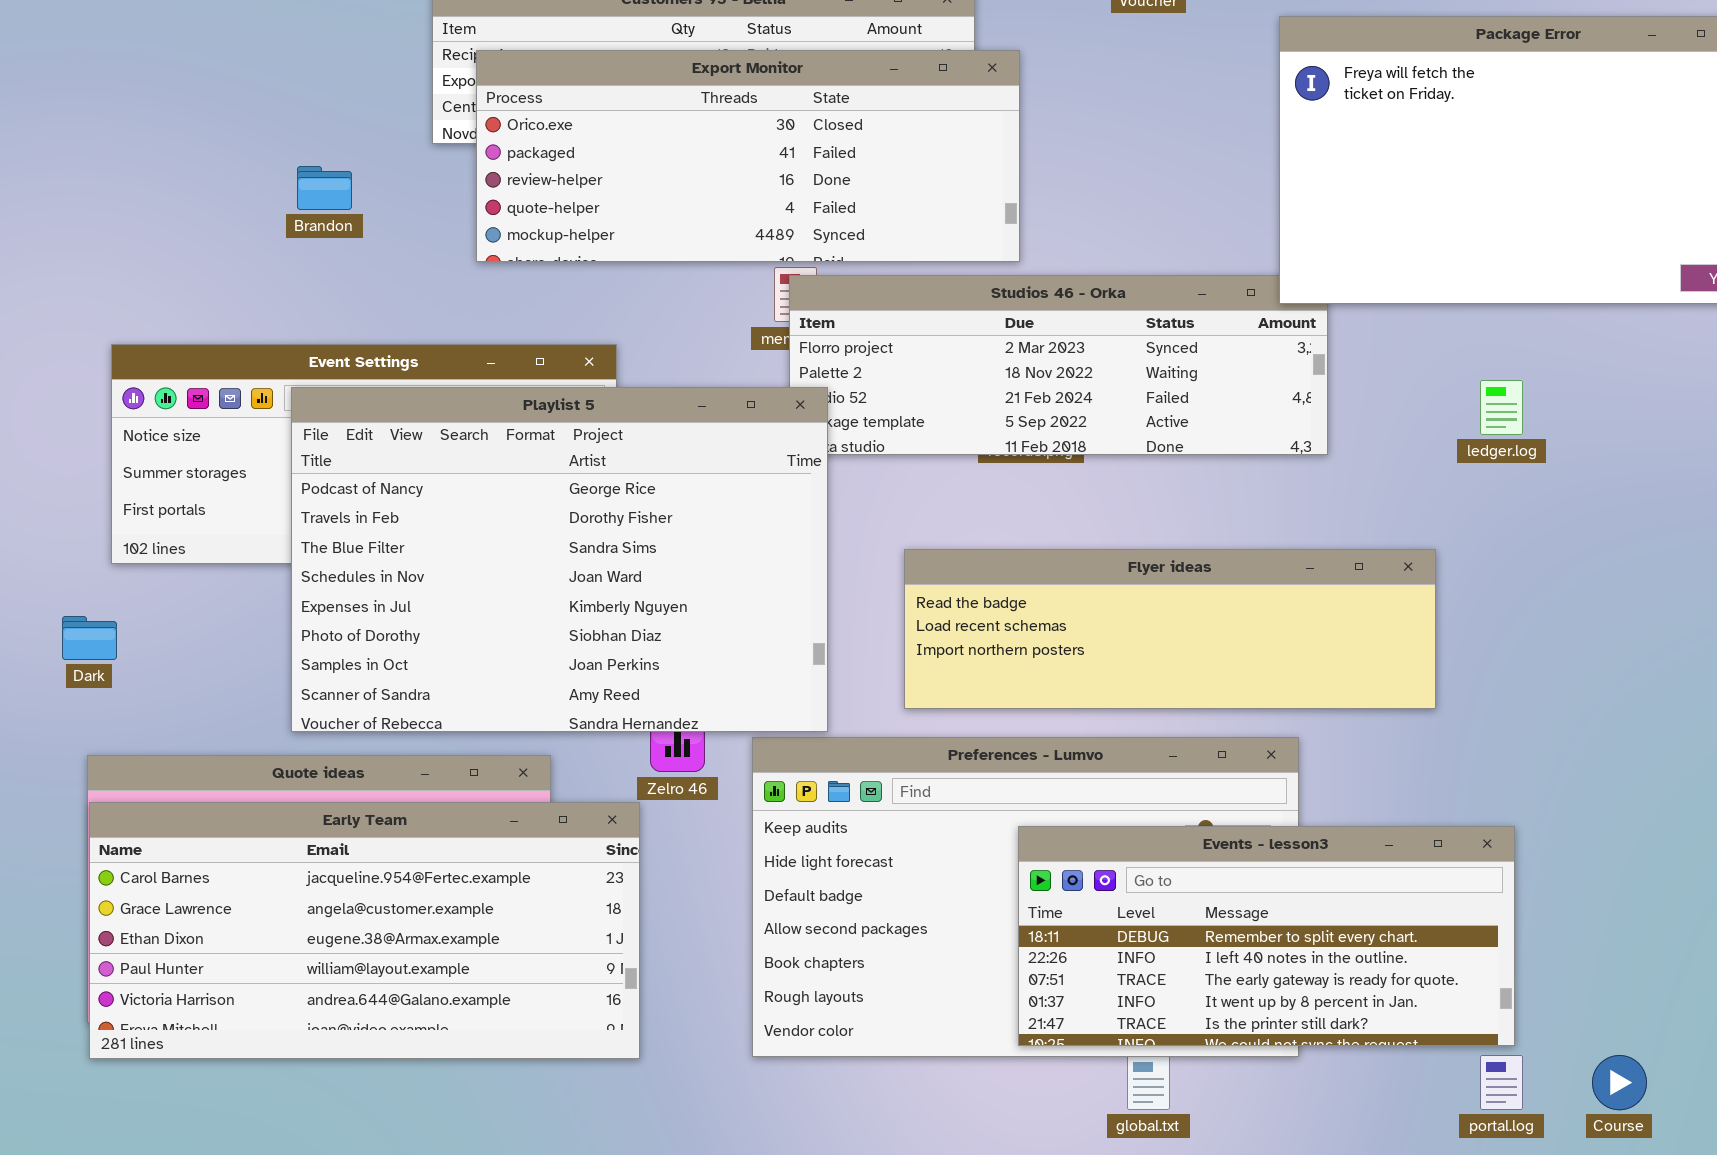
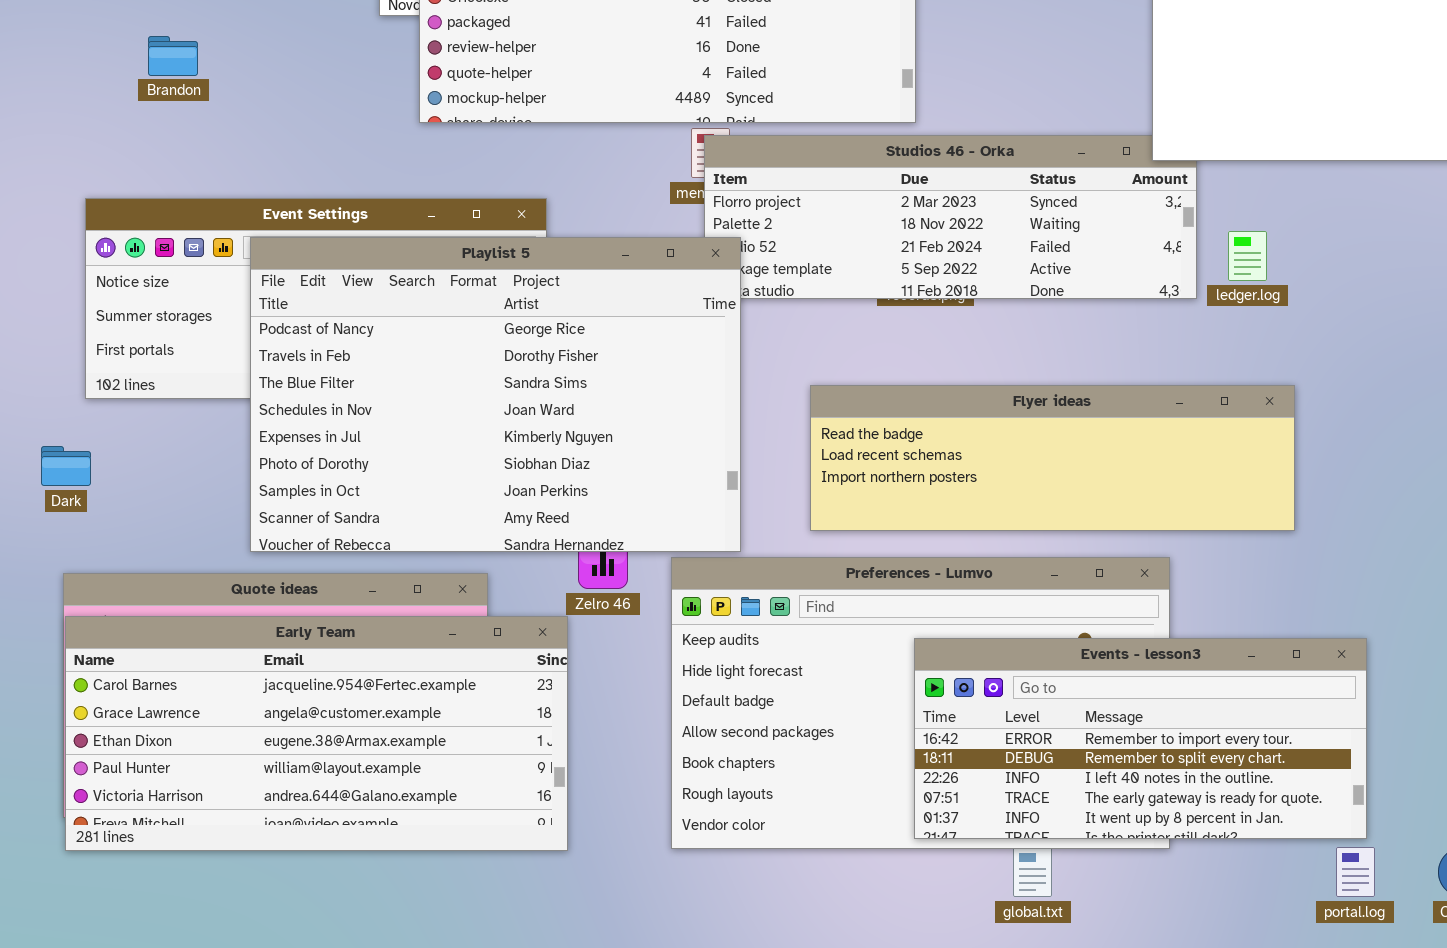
Brandon: [297,166,352,210] -> [148,36,198,76], moved
ledger.log: [1480,380,1523,435] -> [1228,231,1267,281], moved
Events - lesson3: [1018,826,1515,1046] -> [914,638,1367,839], scrolled up 1 row

